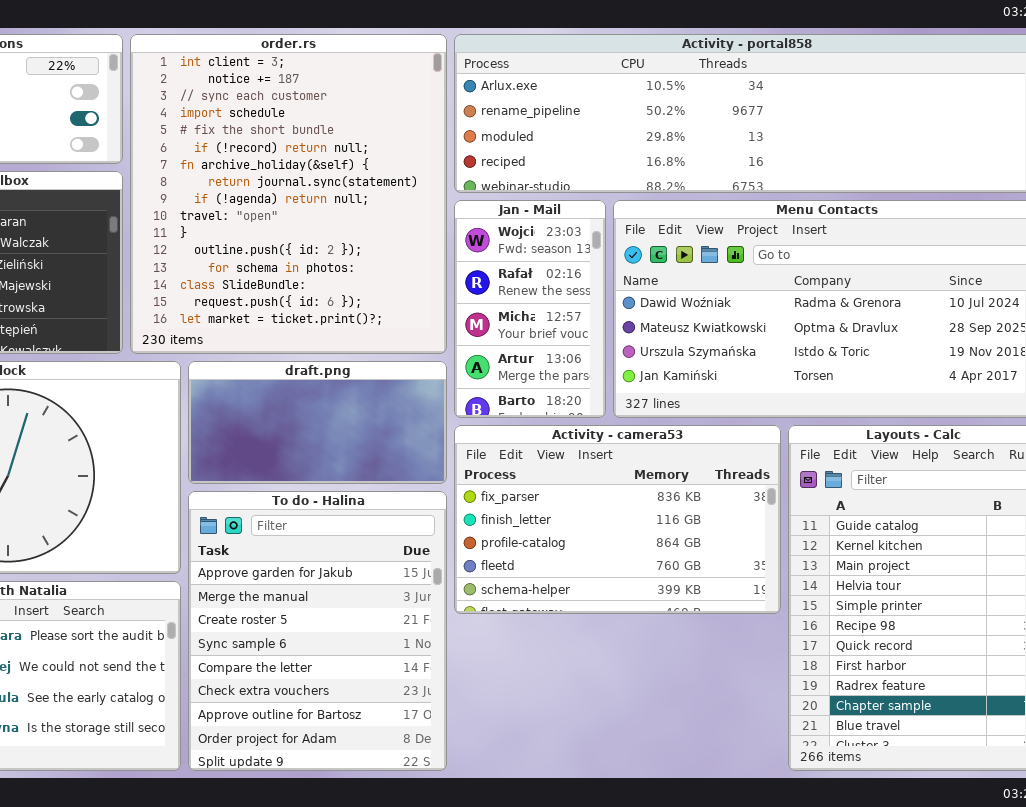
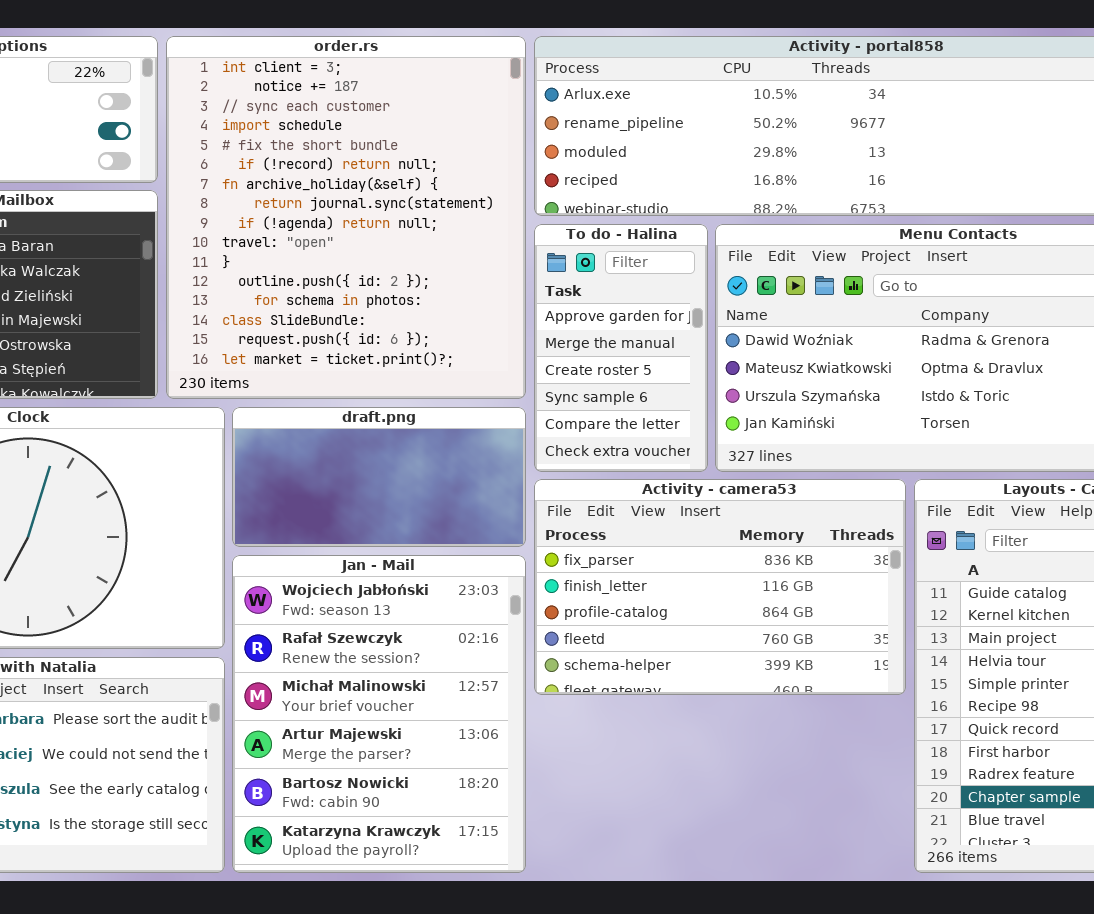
Jan - Mail: [454,200,606,418] -> [232,555,526,873], moved, resized
To do - Halina: [188,491,447,771] -> [534,224,708,472], moved, resized

